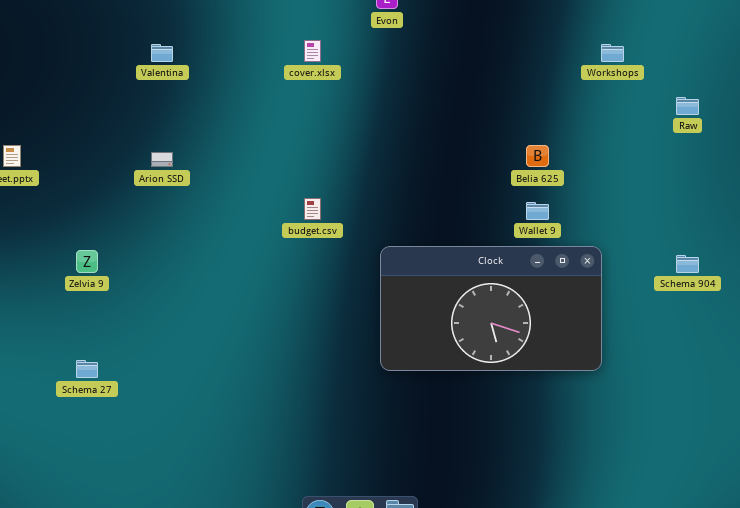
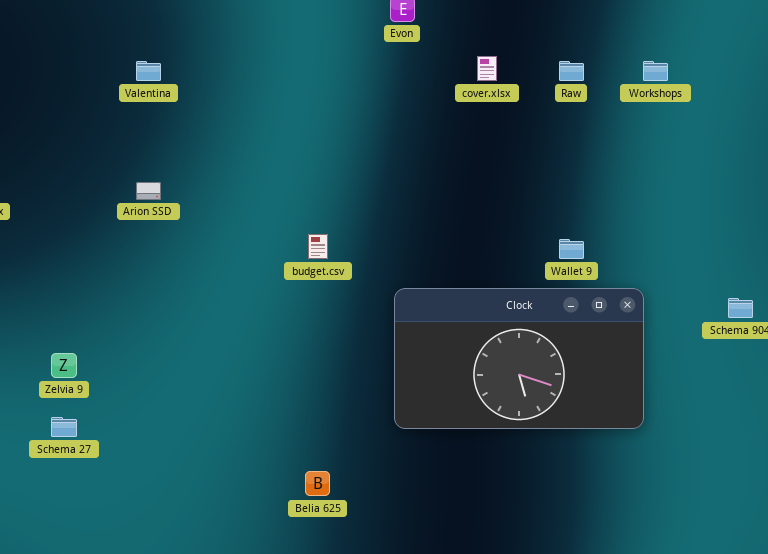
cover.xlsx: [304,40,321,62] -> [477,56,497,81], moved
Raw: [676,97,699,115] -> [559,61,584,81], moved
Belia 625: [526,145,549,167] -> [305,471,330,496], moved
Zelvia 9: [76,250,98,273] -> [51,353,77,378], moved

